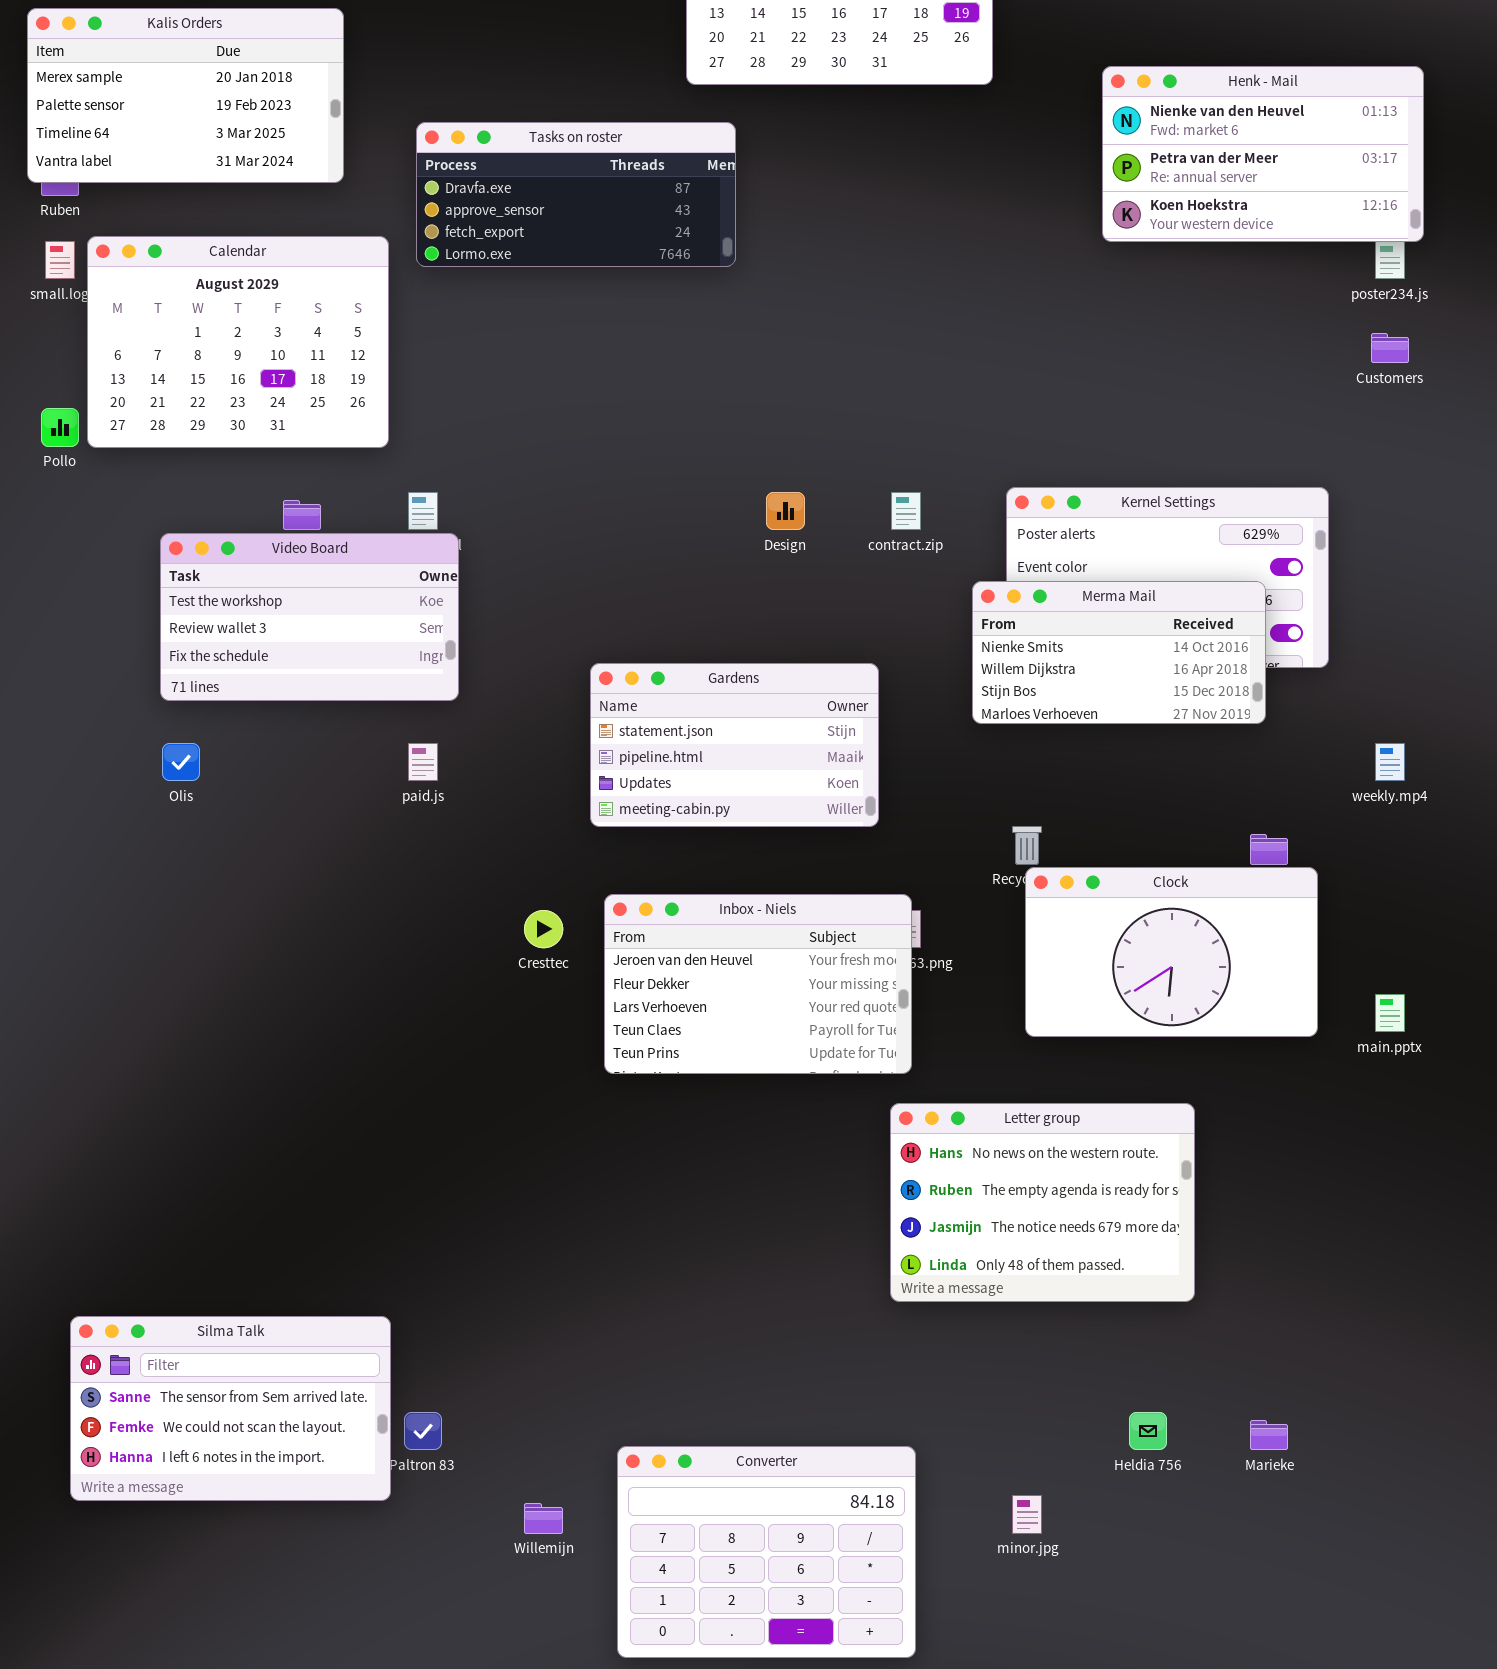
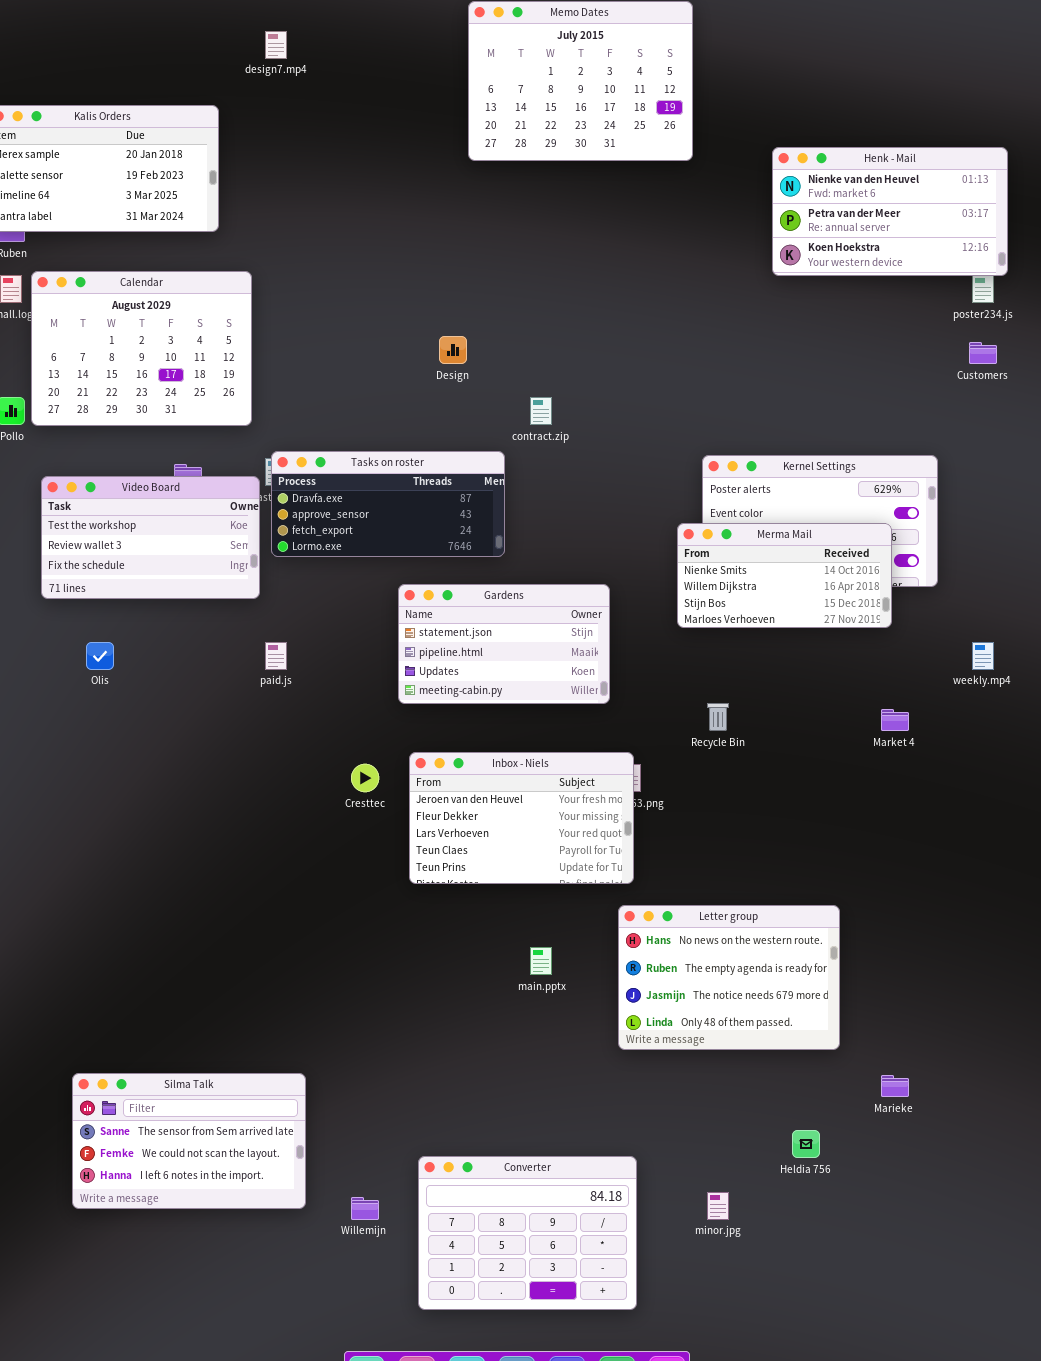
Tasks on roster: [416,122,736,267] -> [271,451,505,557], moved
Design: [766,492,805,530] -> [439,336,467,364], moved
contract.zip: [891,492,921,530] -> [530,397,552,425], moved
Video Board: [160,533,459,701] -> [41,476,260,599], moved
Clock: [1025,867,1318,1037] -> none, closed
main.pptx: [1375,994,1405,1032] -> [530,947,552,975], moved
Silma Talk: [70,1316,391,1501] -> [72,1073,306,1209], moved
Marieke: [1250,1420,1288,1450] -> [881,1075,909,1097], moved

